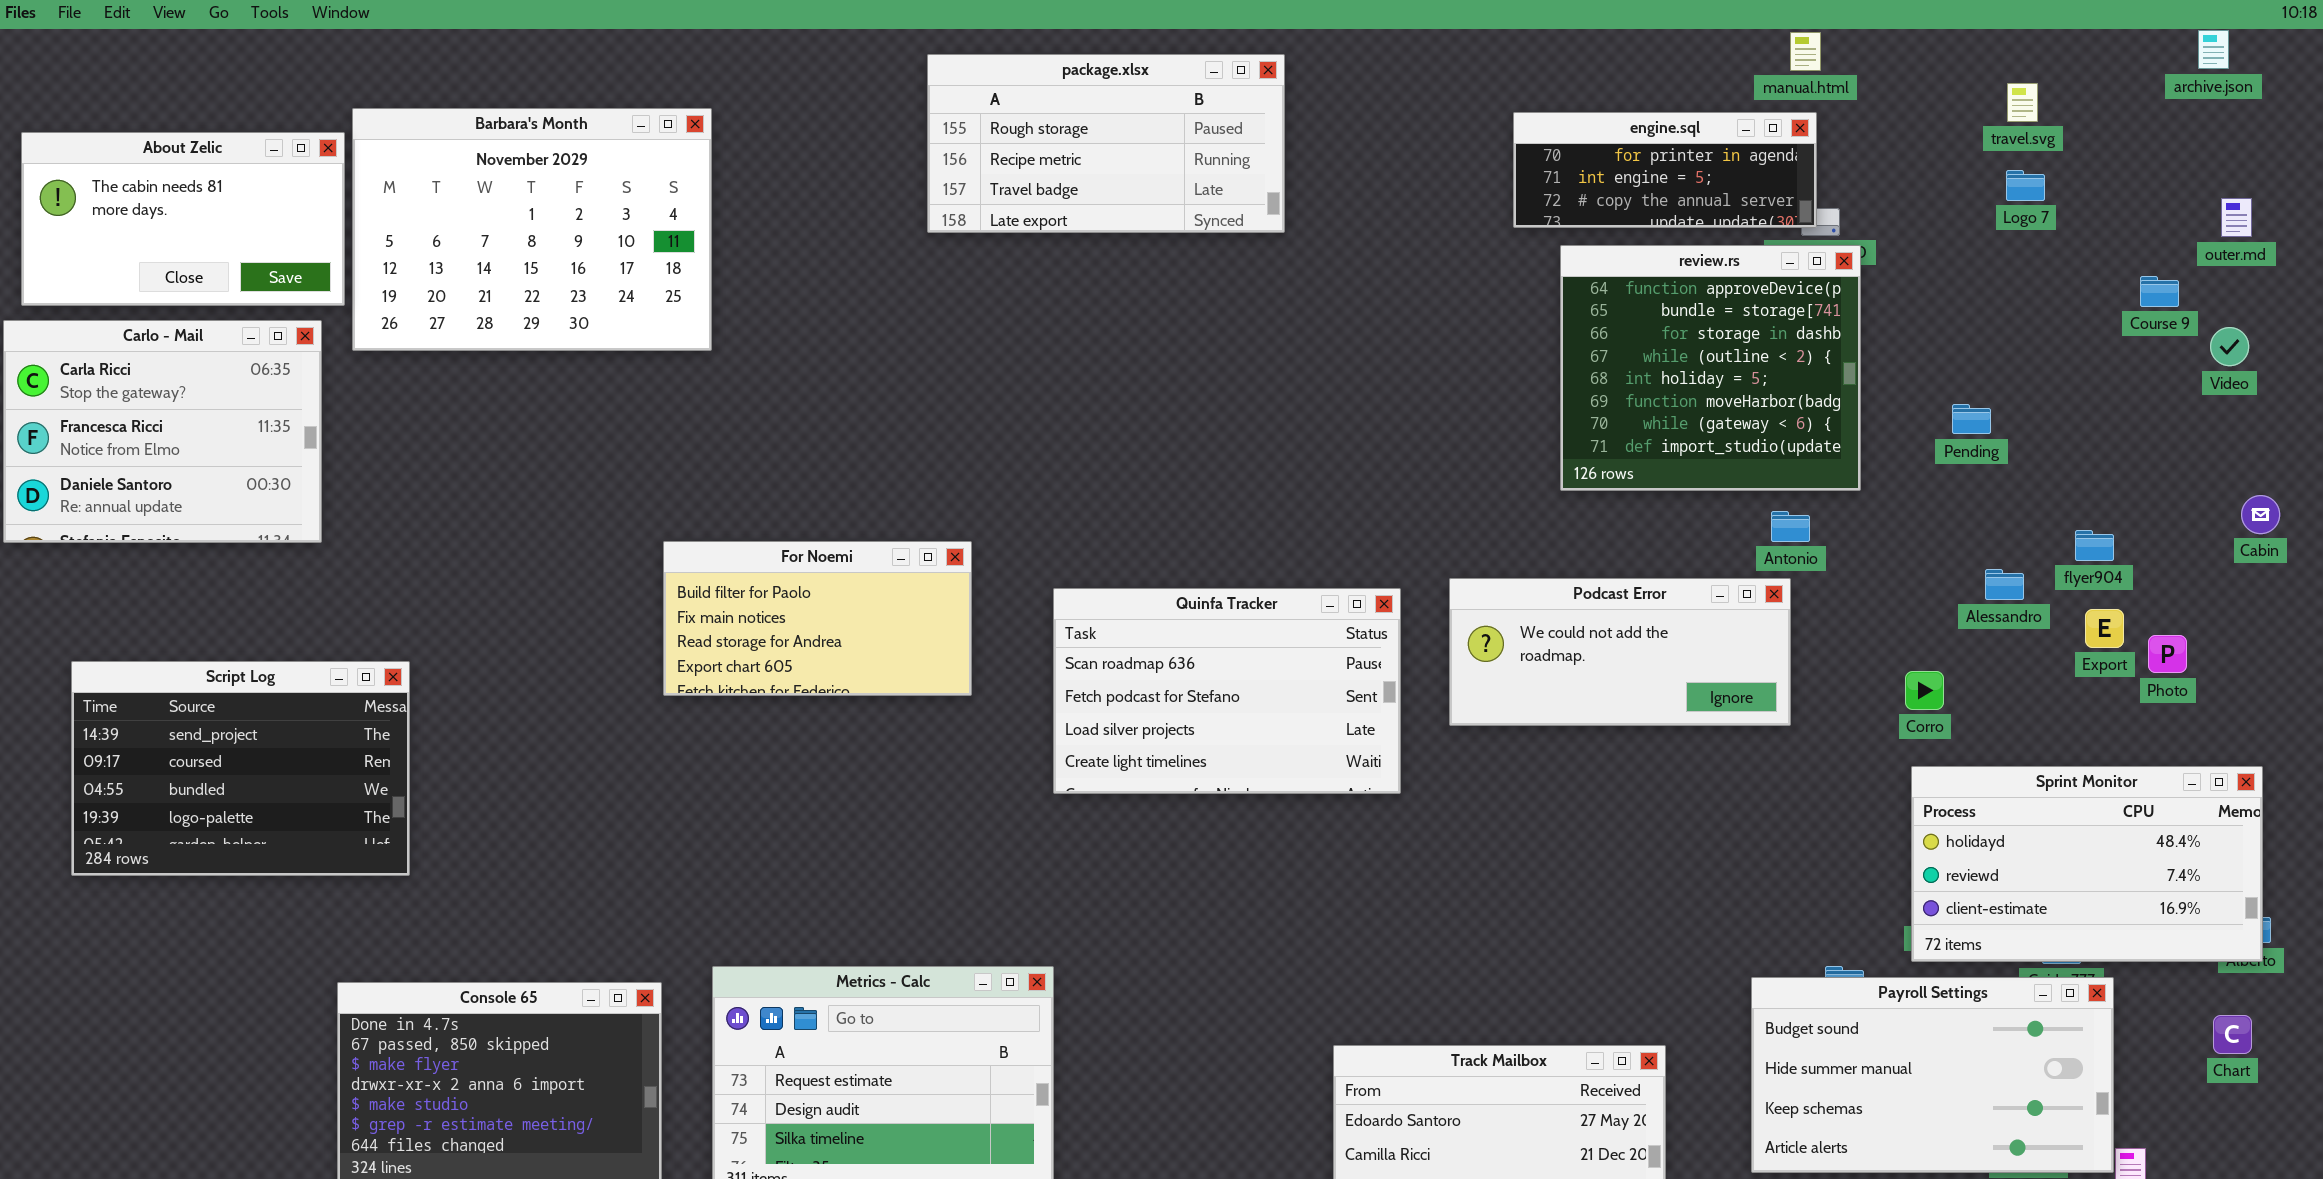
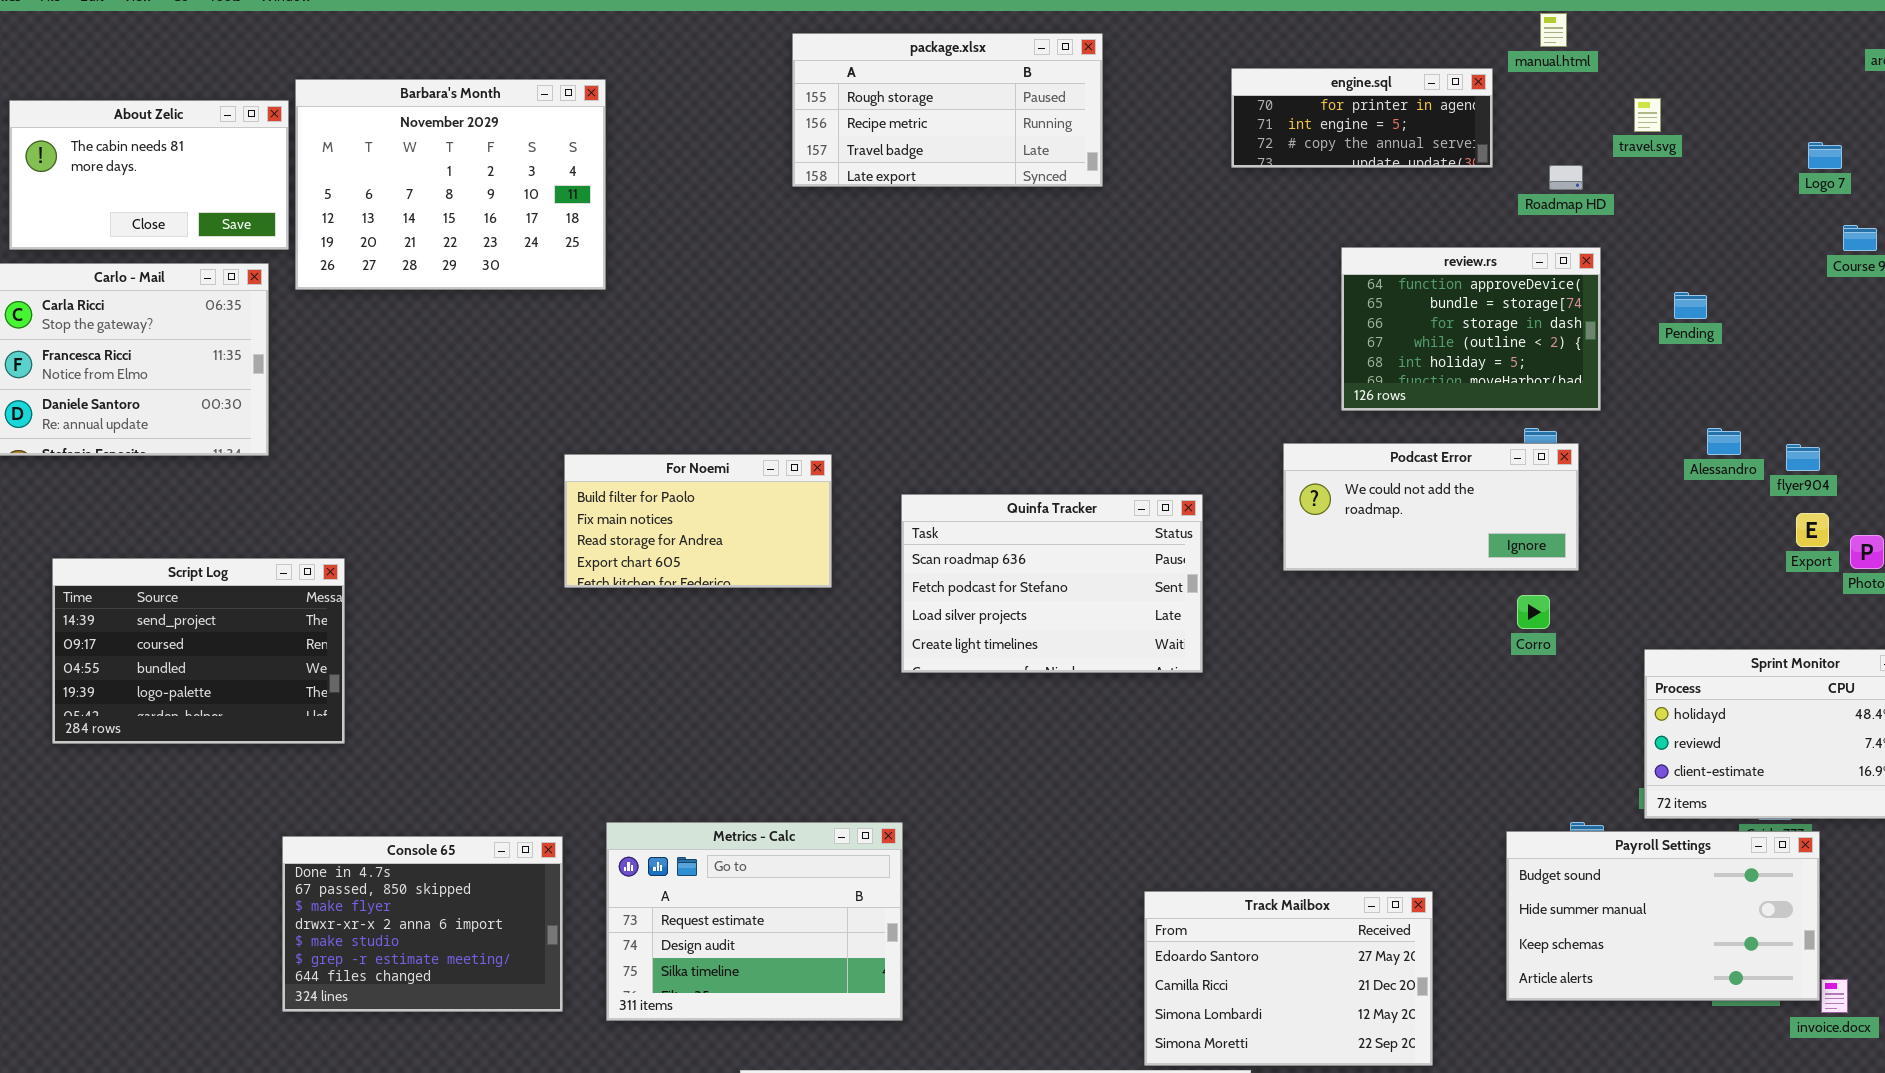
travel.svg: [2007,83,2038,122] -> [1634,98,1661,132], moved
engine.sql: [1513,112,1817,228] -> [1231,68,1493,168], moved
Logo 7: [2006,170,2045,201] -> [1808,142,1842,169], moved
review.rs: [1560,245,1861,491] -> [1341,247,1601,411], resized
Pending: [1952,404,1991,434] -> [1674,292,1707,319], moved
Alessandro: [1985,569,2024,600] -> [1707,428,1741,455], moved
Podcast Error: [1449,578,1791,726] -> [1283,443,1579,571], moved
Corro: [1905,671,1944,710] -> [1517,595,1550,629], moved

